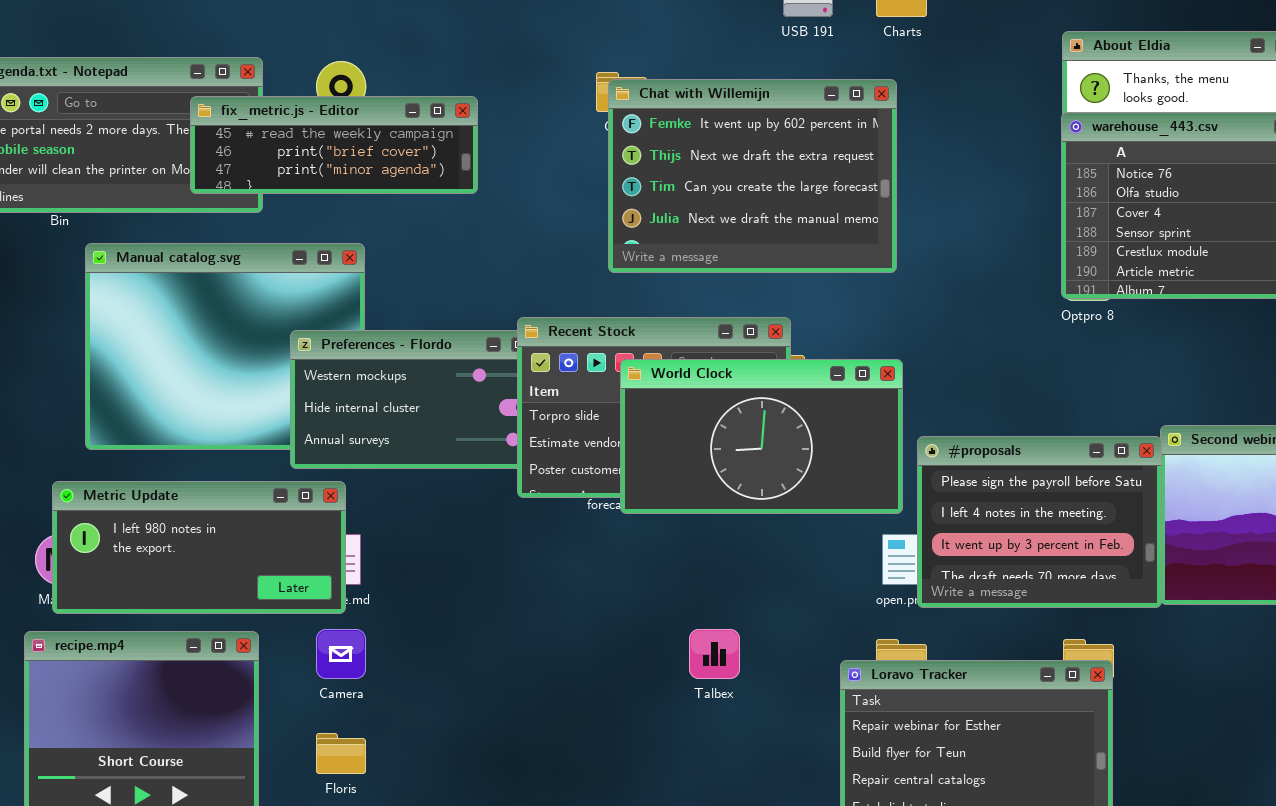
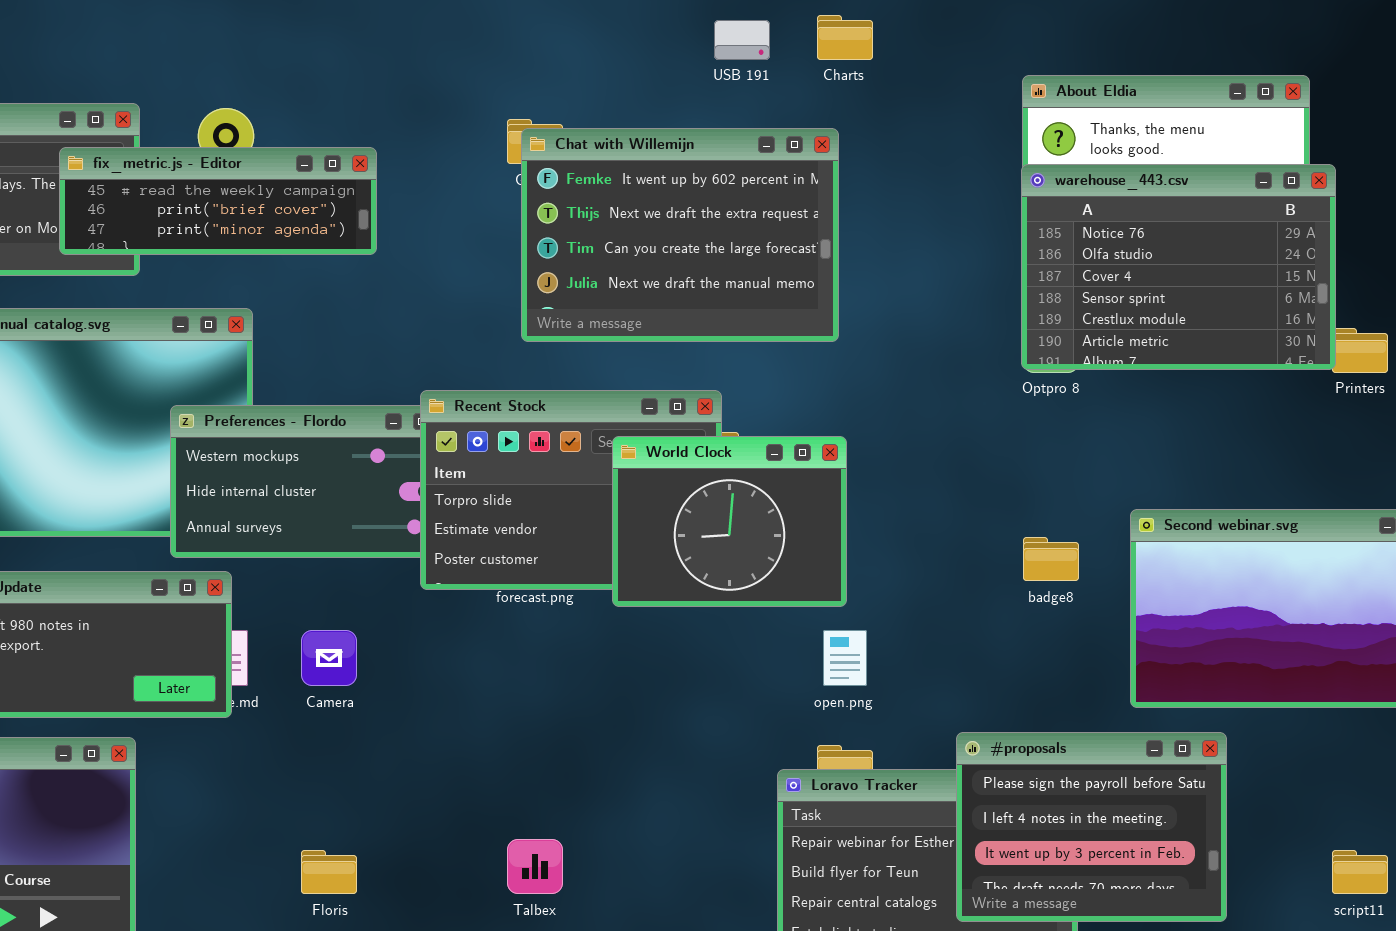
World Clock: [620,359,903,514] -> [612,436,847,607], resized
#proposals: [917,436,1162,608] -> [956,732,1227,922], moved
Camera: [316,629,366,679] -> [301,630,357,686], moved
Talbex: [689,629,740,679] -> [507,839,563,894], moved
Floris: [316,733,366,774] -> [301,850,357,894], moved

